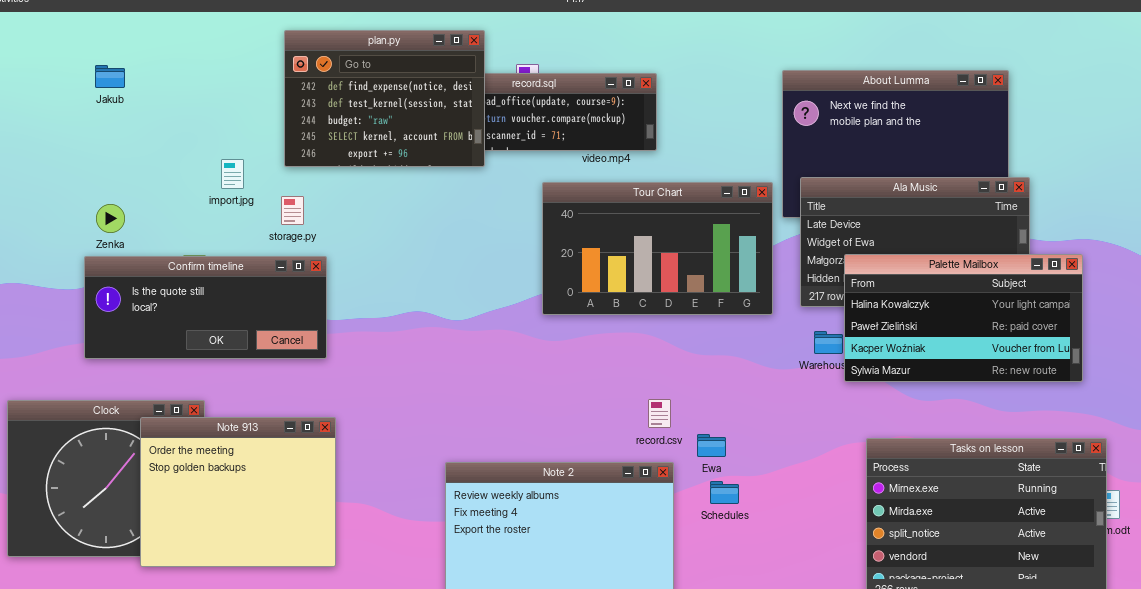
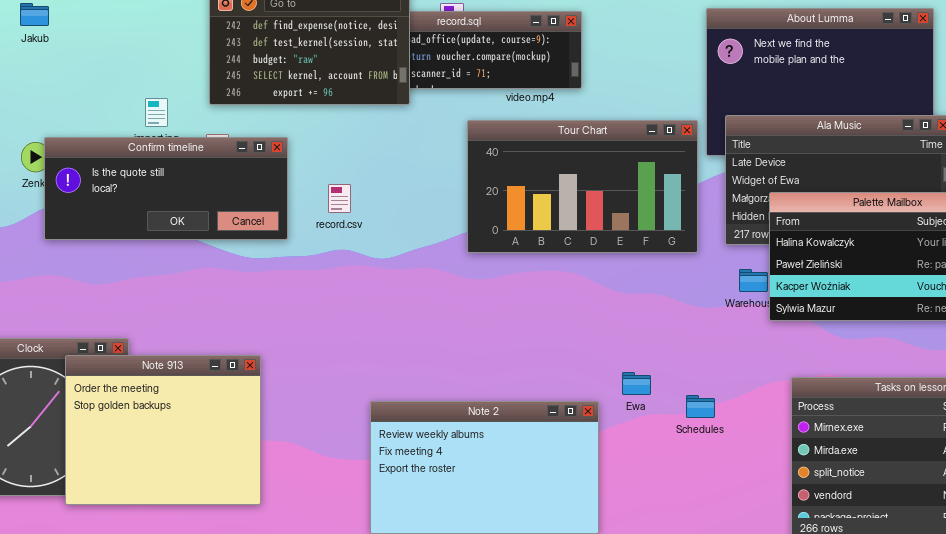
Confirm timeline: [84,256,327,359] -> [44,137,288,240], moved
record.csv: [648,399,671,428] -> [328,184,351,213], moved
Schedules: [710,481,739,504] -> [686,395,715,418], moved

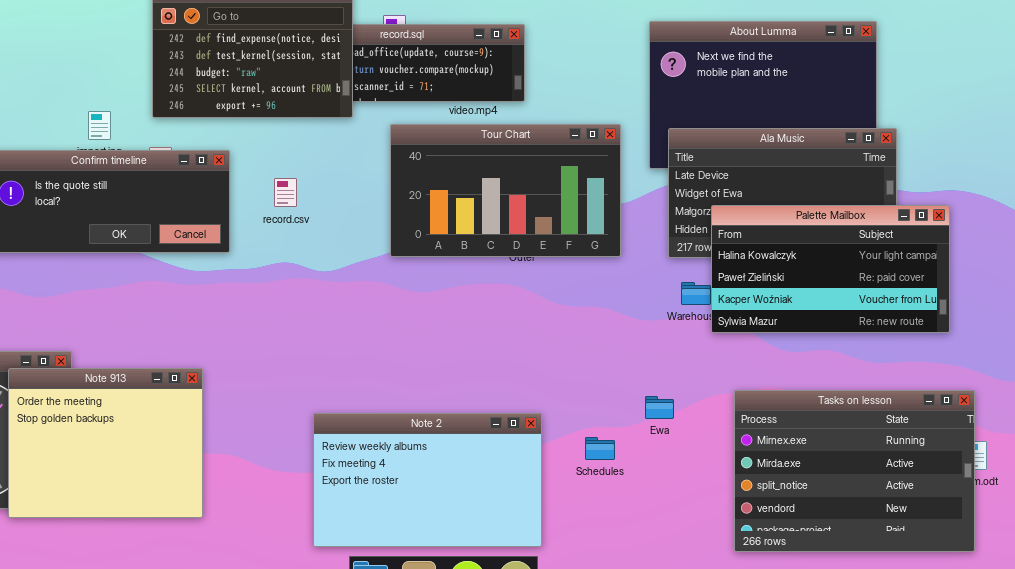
Tour Chart: [467,120,698,253] -> [390,124,621,257], moved
record.csv: [328,184,351,213] -> [274,178,297,207], moved
Ewa: [622,372,651,395] -> [645,396,674,419], moved
Schedules: [686,395,715,418] -> [585,437,615,460], moved

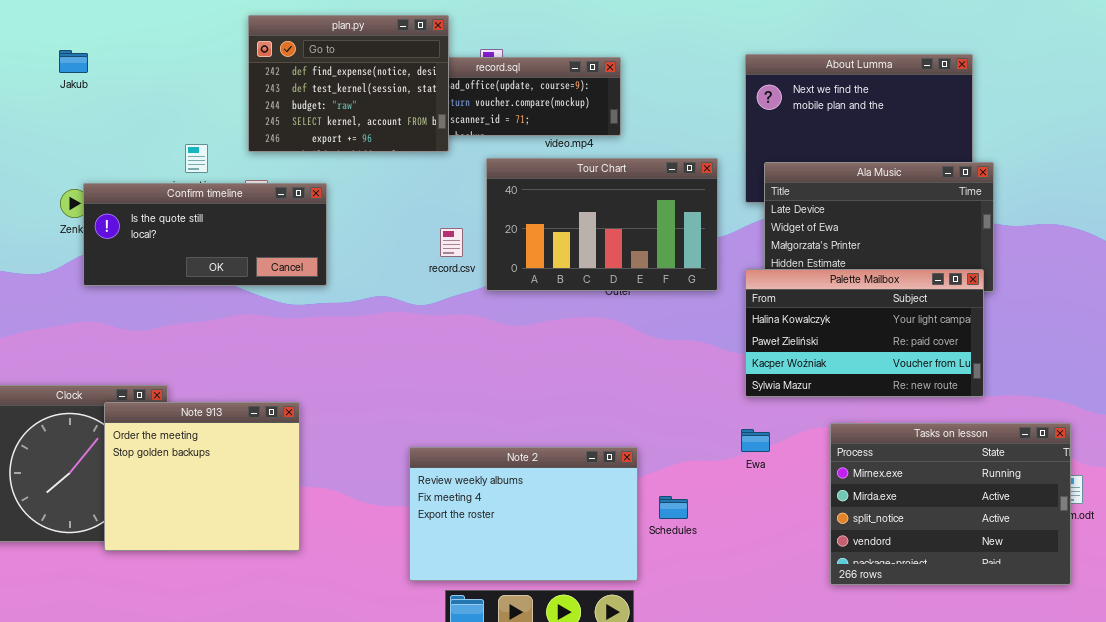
record.csv: [274,178,297,207] -> [440,228,463,257], moved
Palette Mailbox: [711,205,950,333] -> [745,269,984,397], moved
Schedules: [585,437,615,460] -> [659,496,688,519], moved

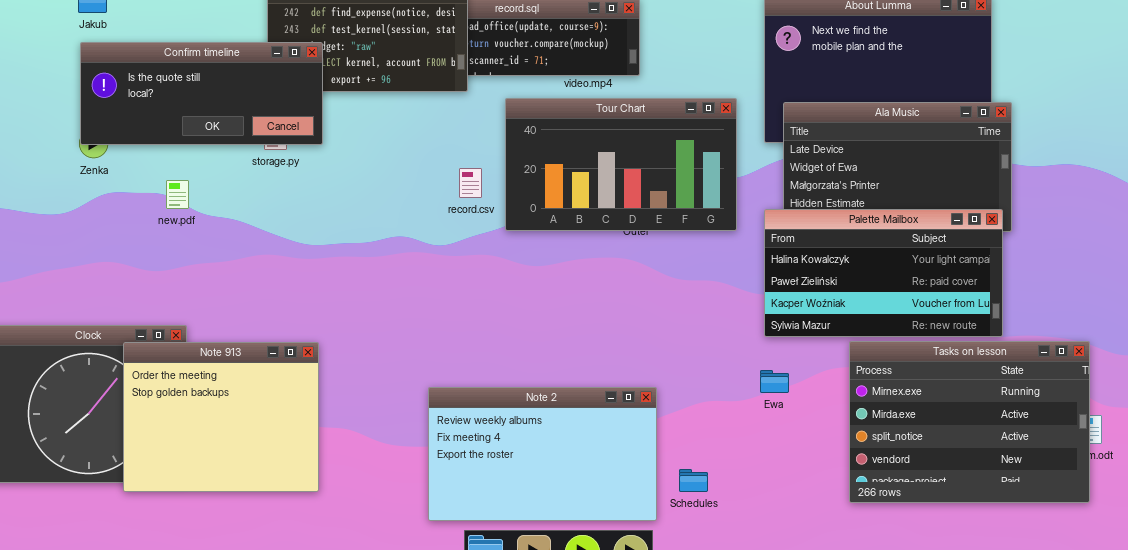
Confirm timeline: [83,183,327,286] -> [80,42,323,145], moved
Tasks on lesson: [830,423,1071,585] -> [849,341,1090,503], moved
Schedules: [659,496,688,519] -> [679,469,708,492], moved

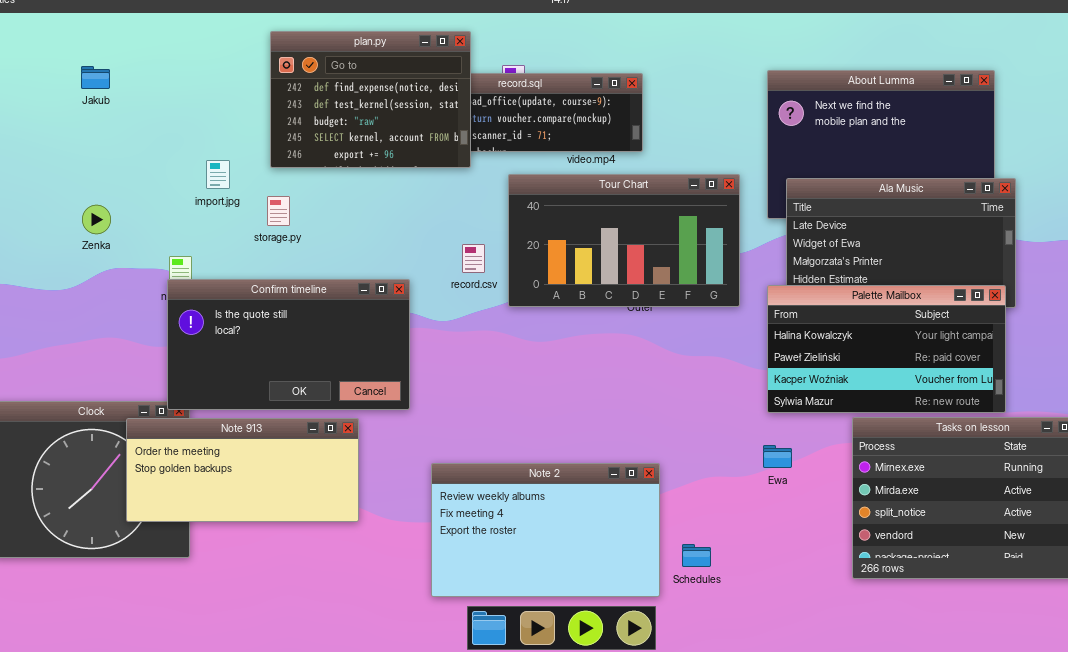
Confirm timeline: [80,42,323,145] -> [167,279,410,410], moved, resized
Note 913: [123,342,319,492] -> [126,418,359,522], resized

